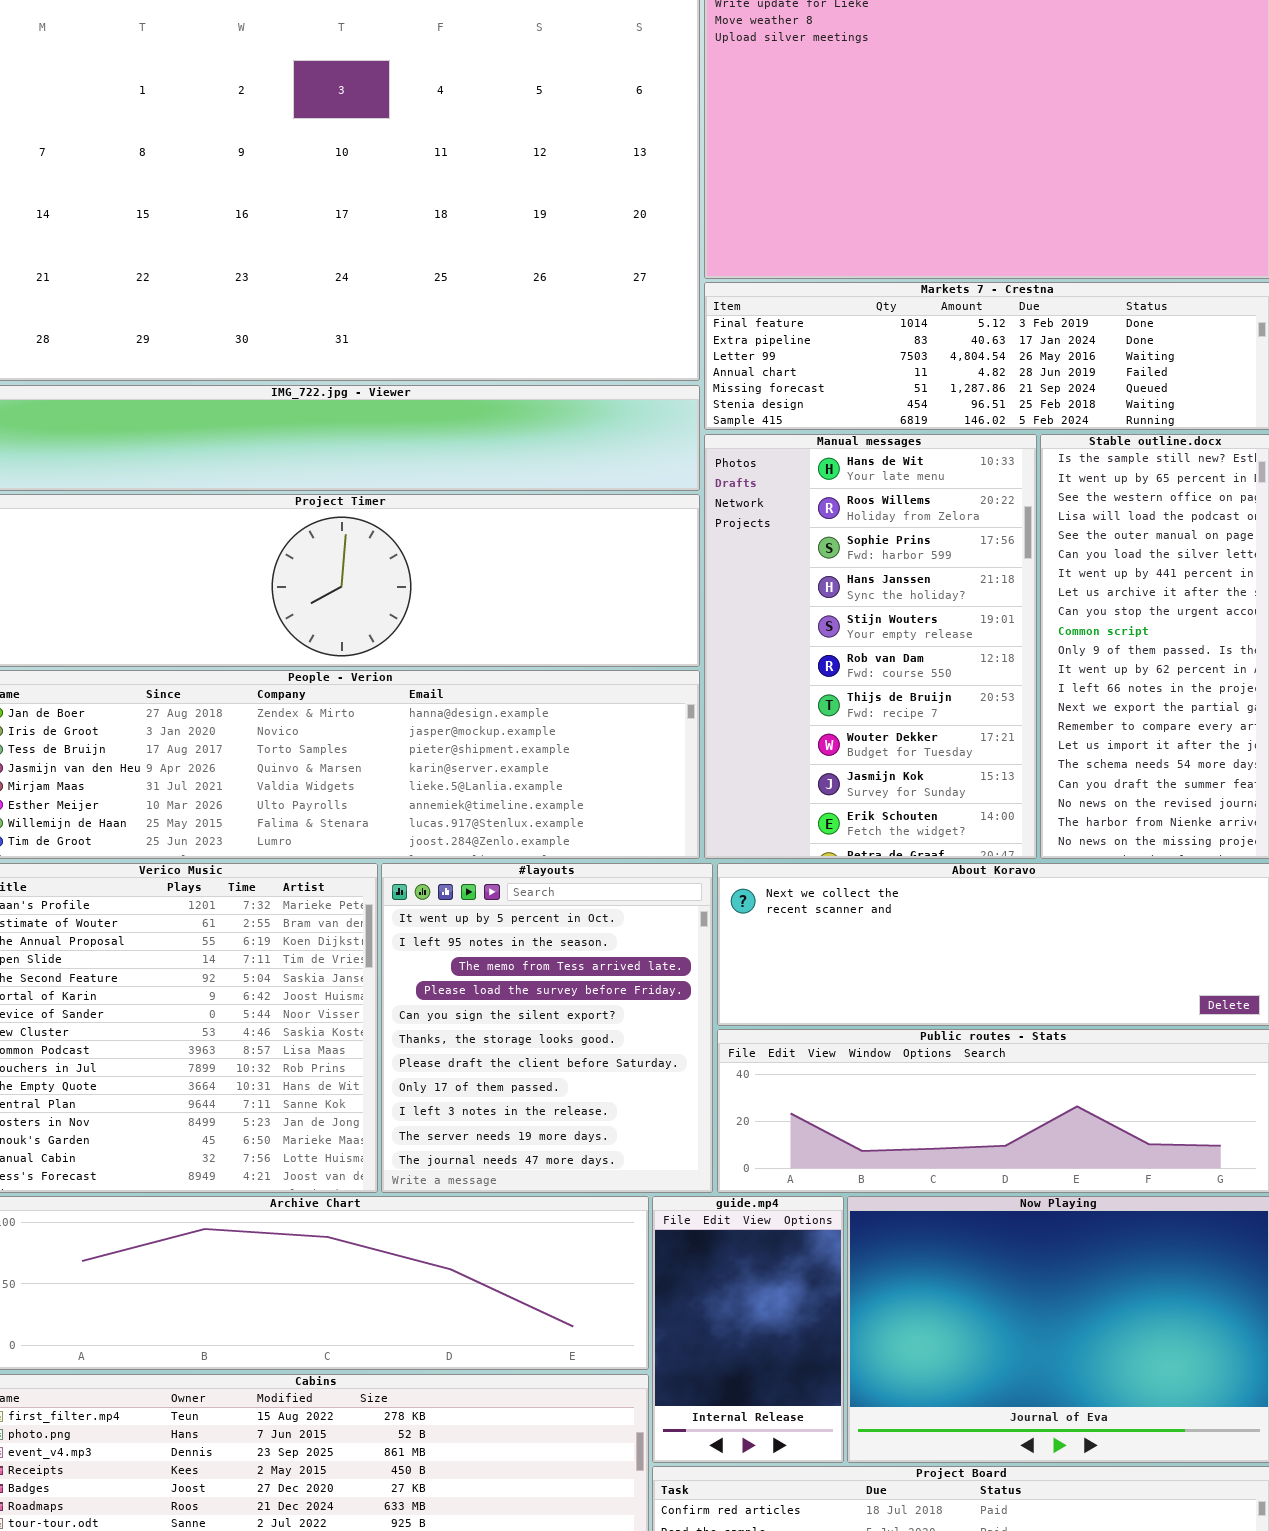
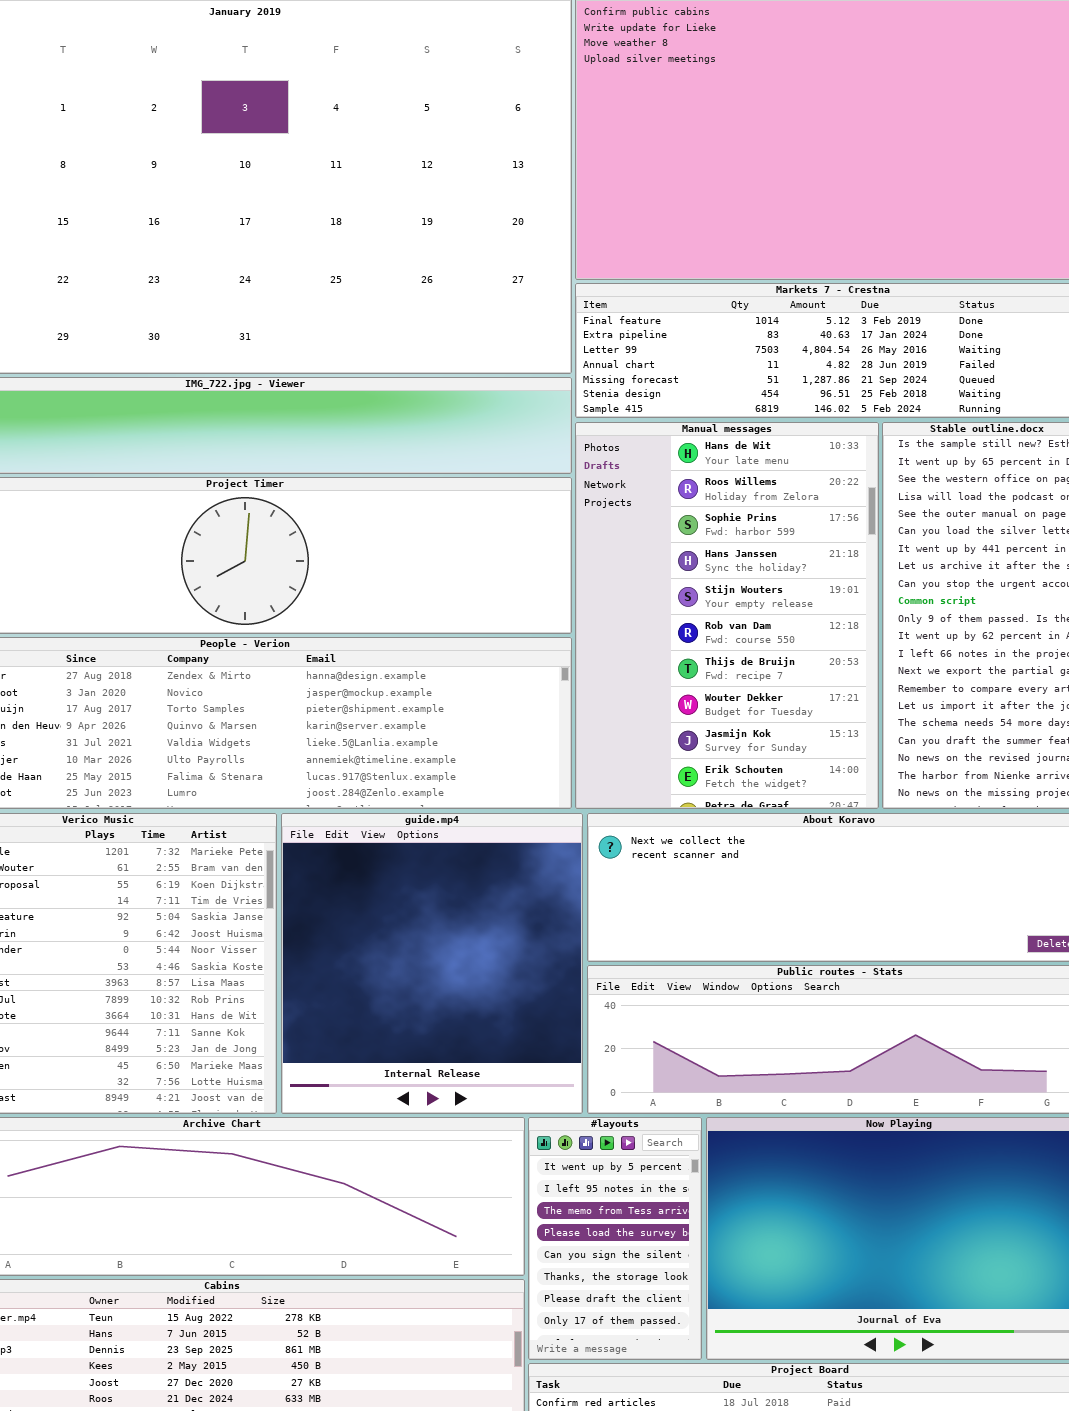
#layouts: [381,863,713,1193] -> [528,1117,702,1360], moved, resized
guide.mp4: [652,1196,844,1463] -> [281,813,583,1114], moved, resized

